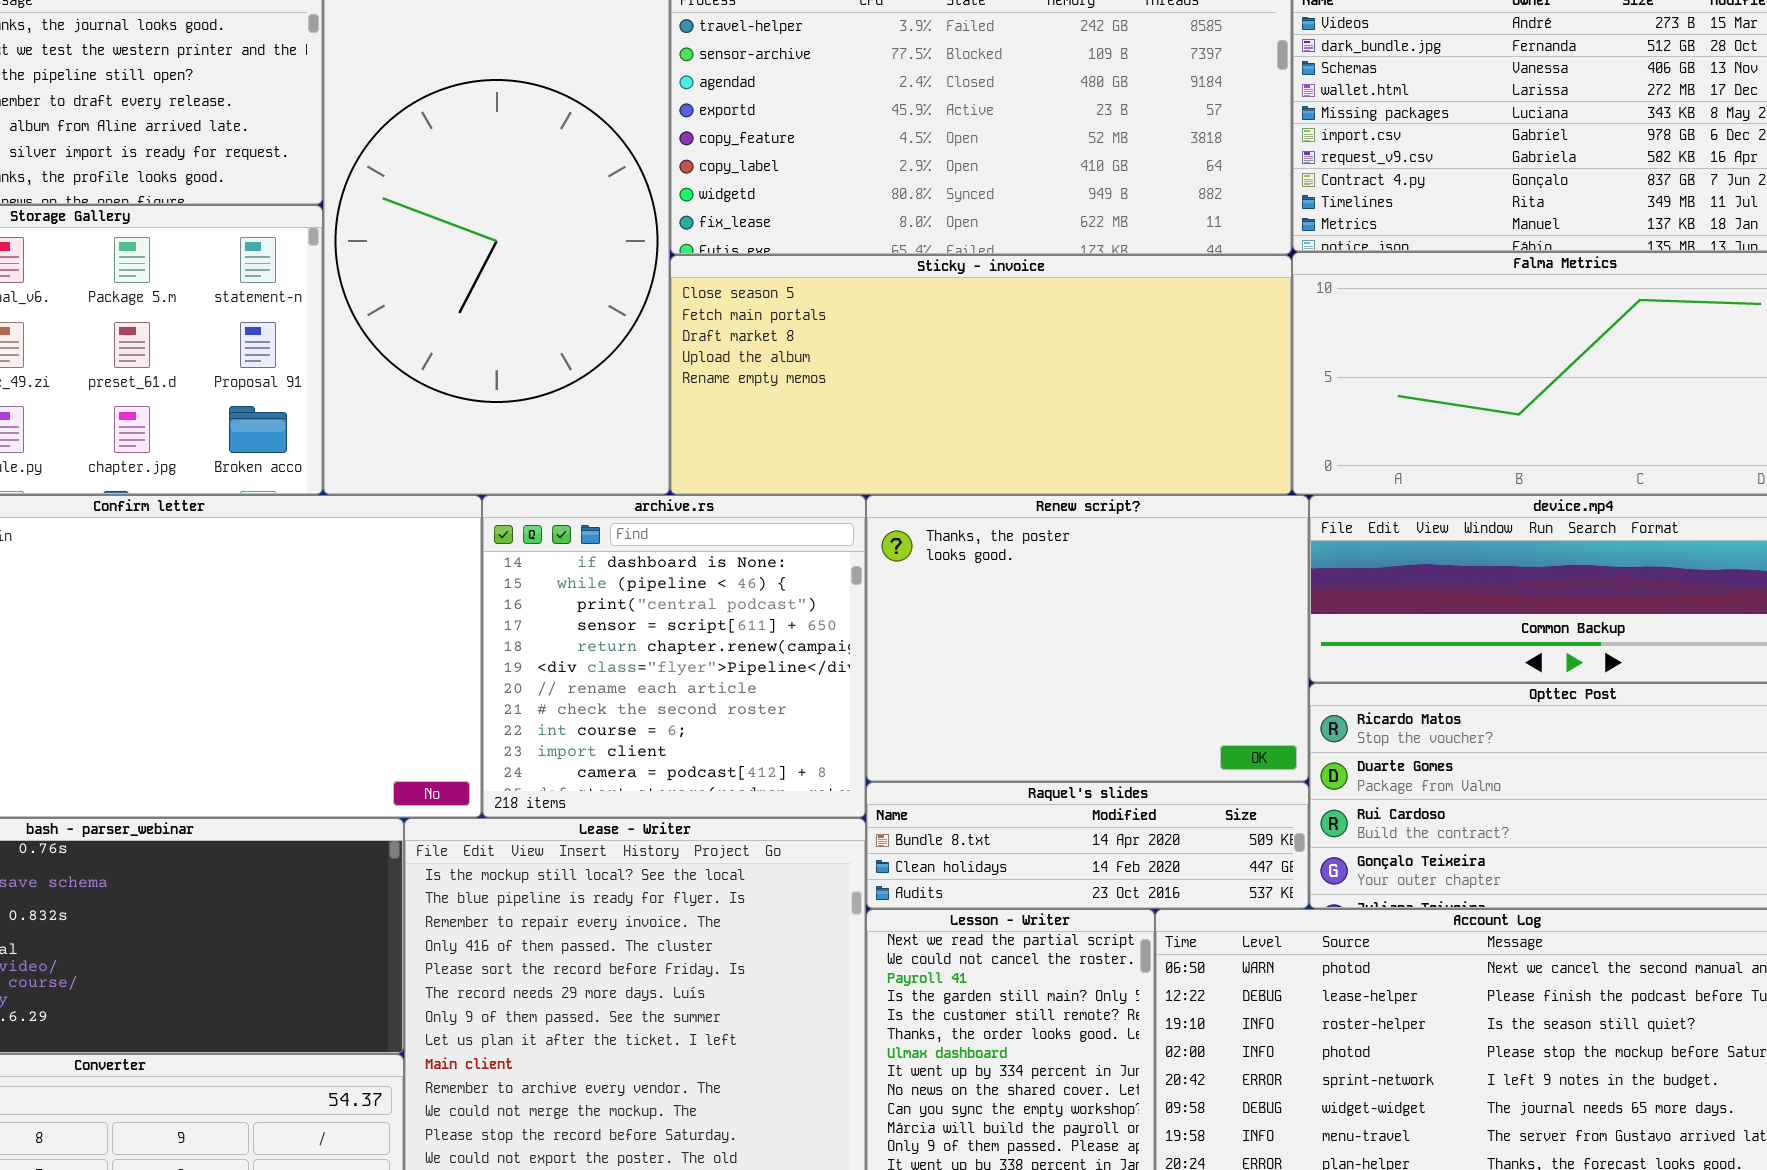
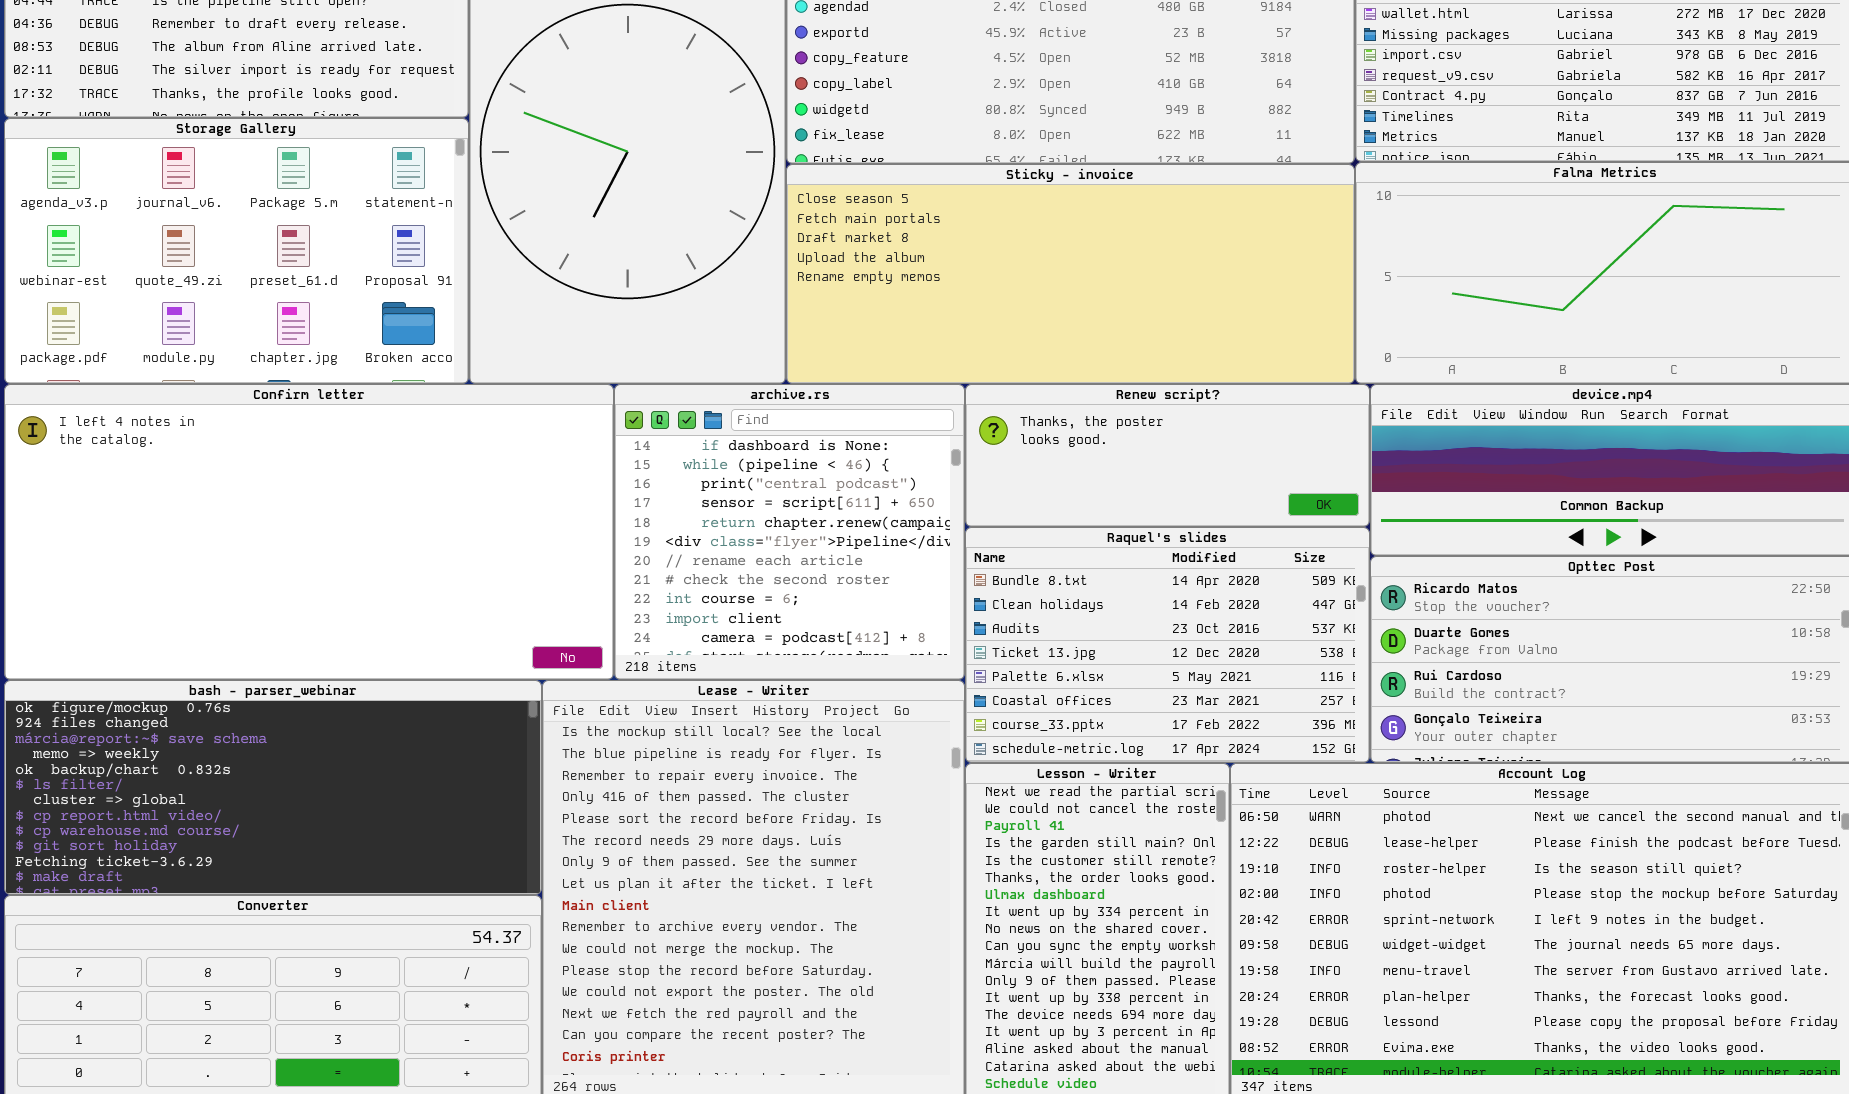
Renew script?: [866,495,1309,782] -> [965,384,1370,527], resized
Raquel's slides: [866,782,1309,909] -> [965,527,1370,763], resized

